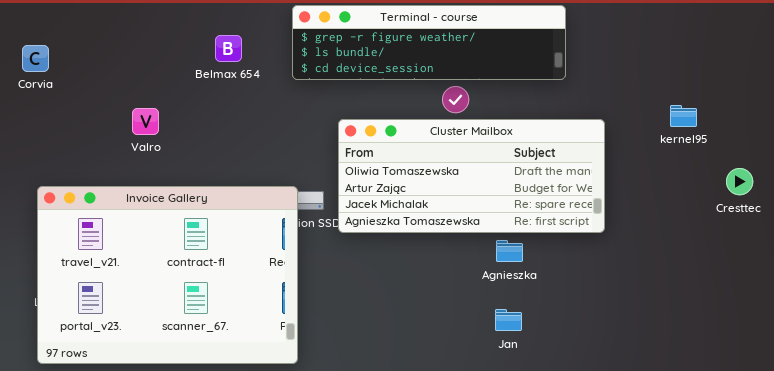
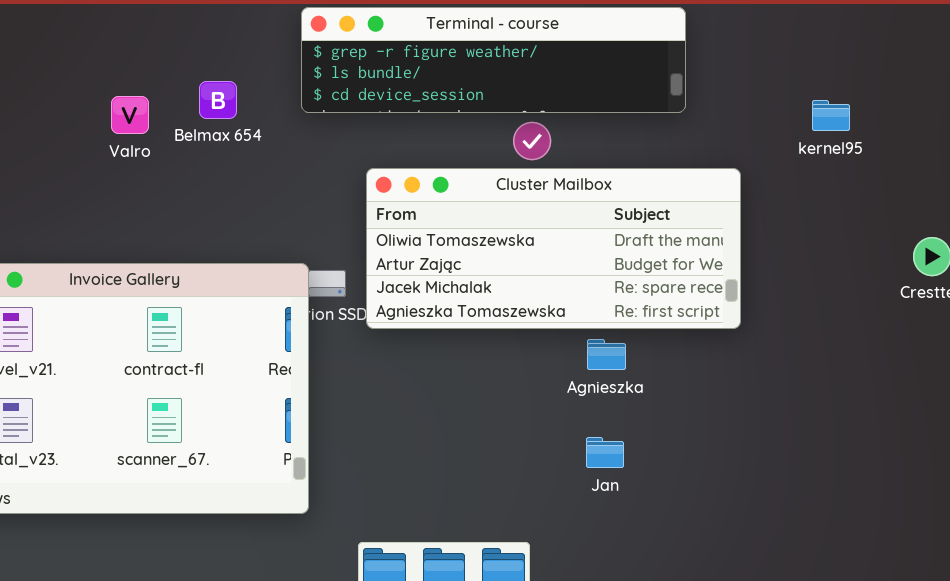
Belmax 654: [215,35,242,62] -> [199,81,237,119], moved
kernel95: [670,105,697,127] -> [812,100,850,131], moved
Valro: [132,108,159,135] -> [111,96,149,134], moved

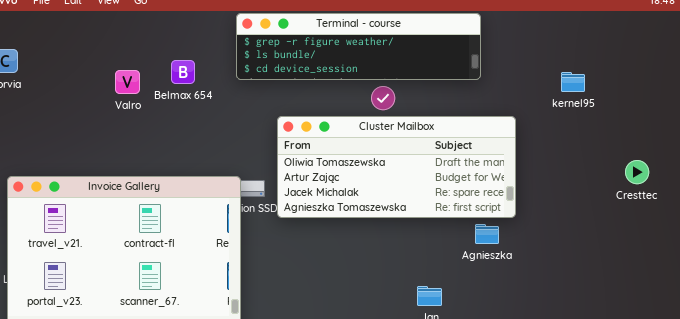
Agnieszka: [587,339,626,370] -> [475,224,499,244], moved

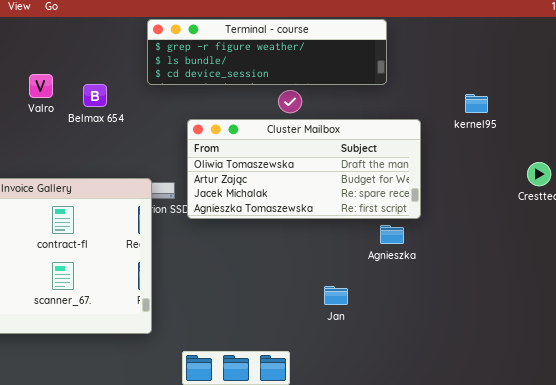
Belmax 654: [171,60,195,84] -> [83,84,107,107], moved
kernel95: [561,72,585,92] -> [465,94,488,113], moved

